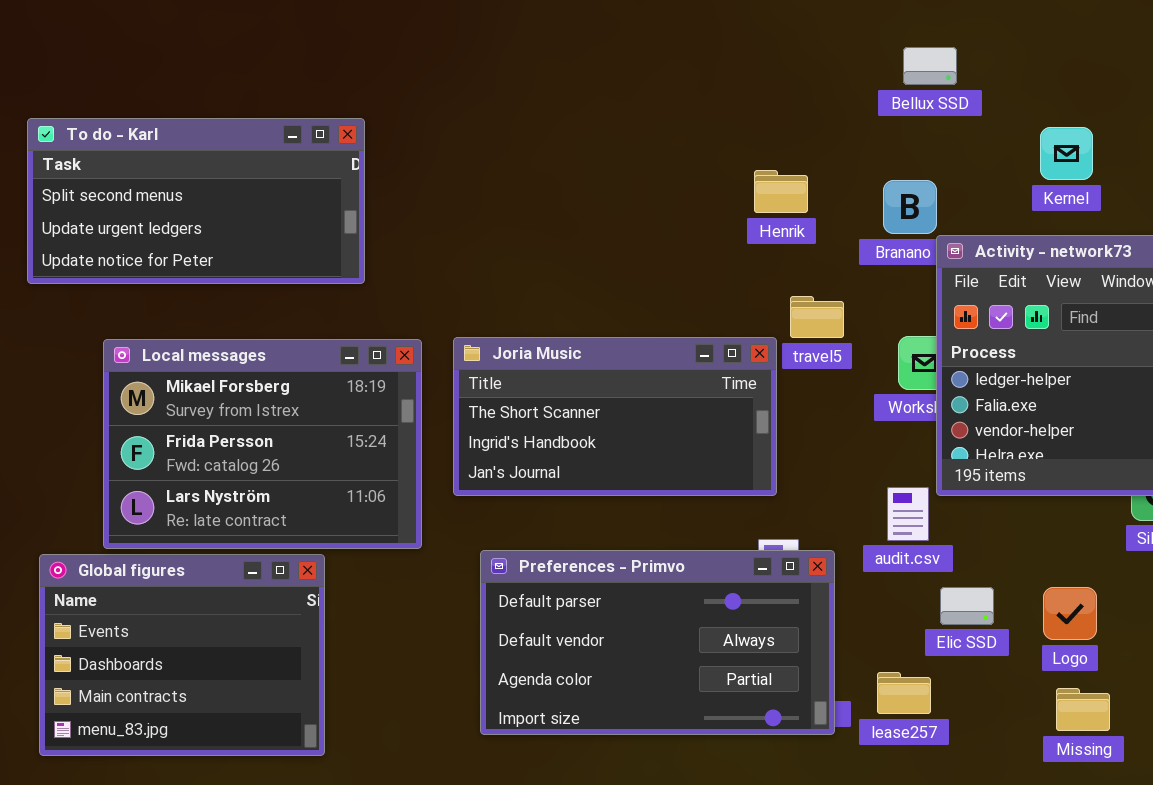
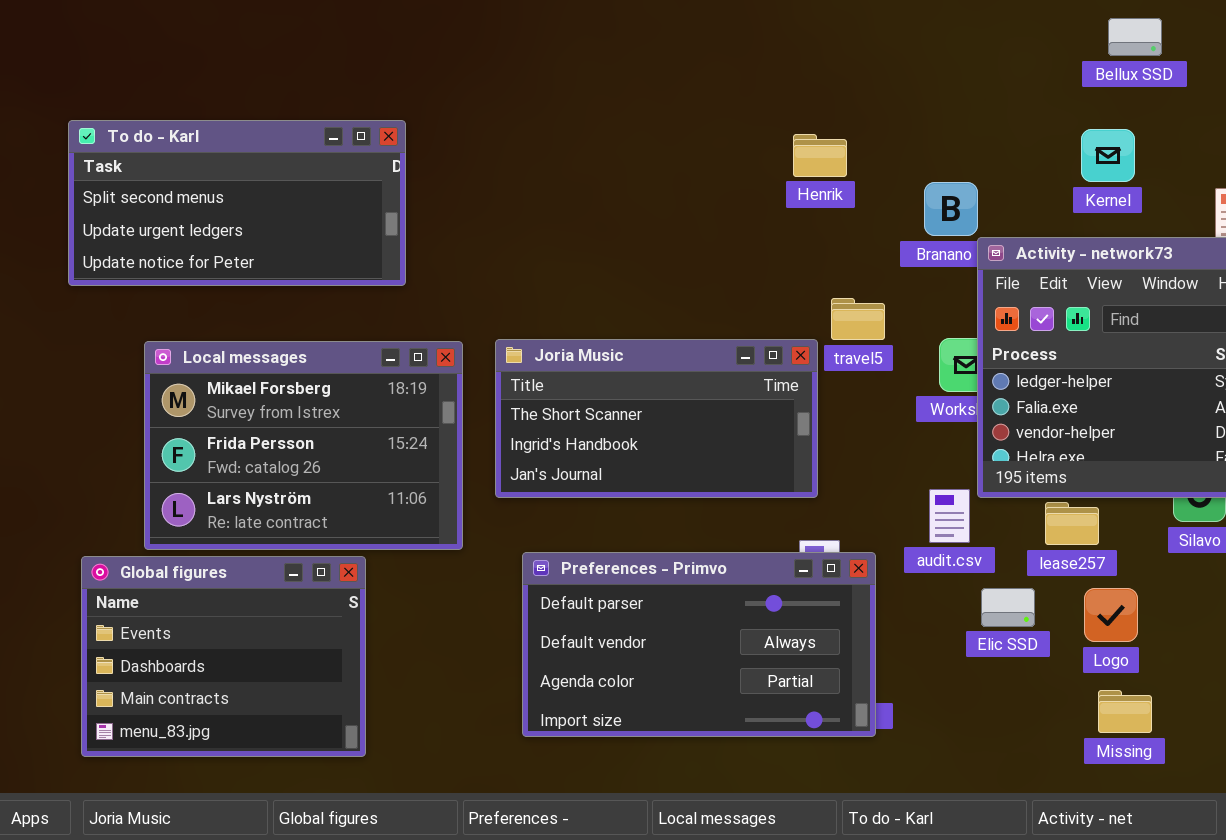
Bellux SSD: [903,47,957,85] -> [1108,18,1162,56], moved
Henrik: [754,170,808,213] -> [793,134,847,177], moved
lease257: [877,672,931,714] -> [1045,502,1099,545], moved

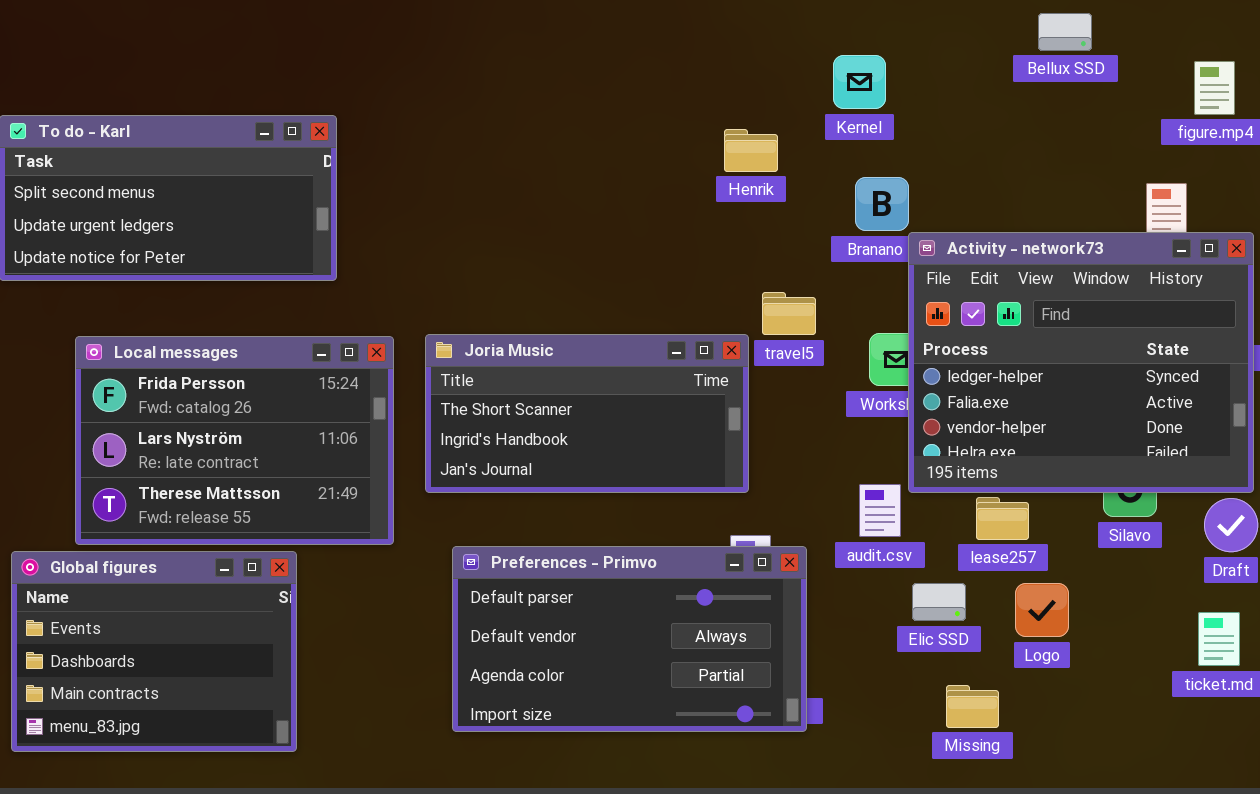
Kernel: [1081,129,1135,182] -> [833,55,886,109], moved
Local messages: [144,341,463,550] -> [75,336,394,545], scrolled down 1 row
Missing: [1098,690,1152,733] -> [946,685,999,728], moved

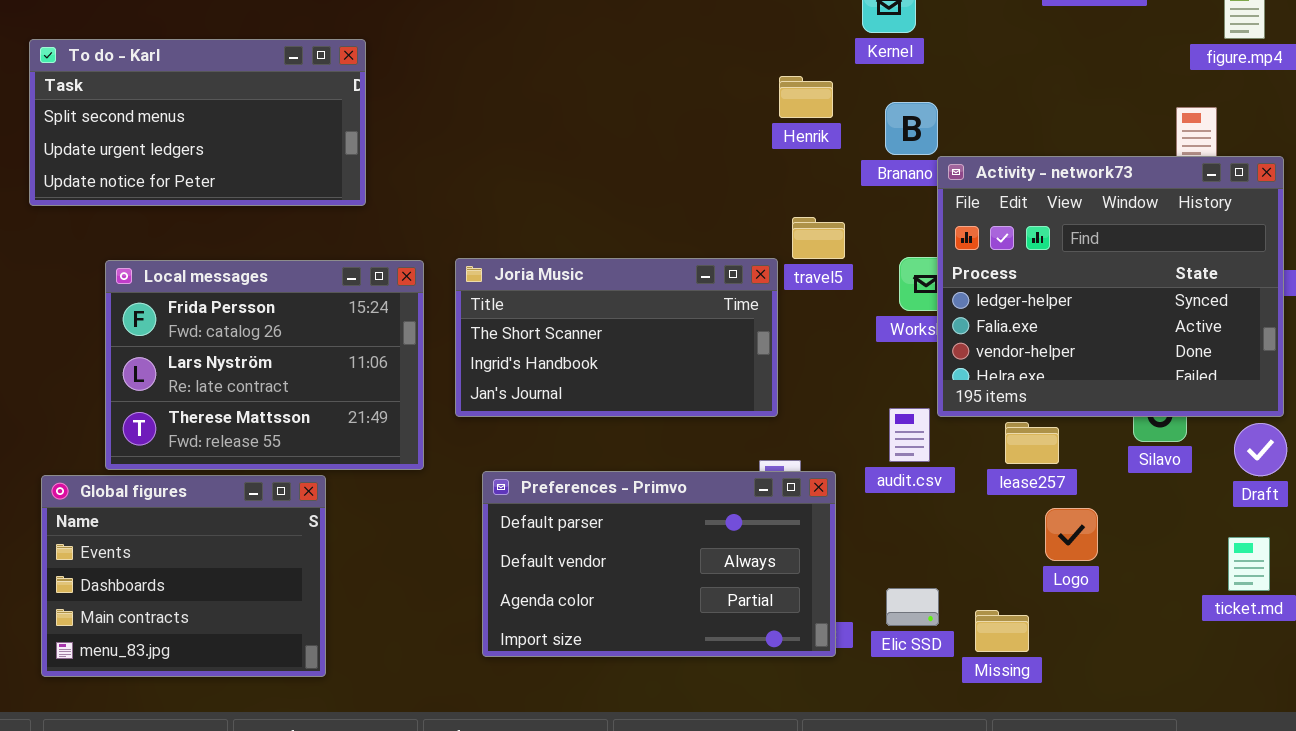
Henrik: [724,129,778,172] -> [779,76,833,118], moved
Elic SSD: [912,583,966,621] -> [886,588,939,626], moved

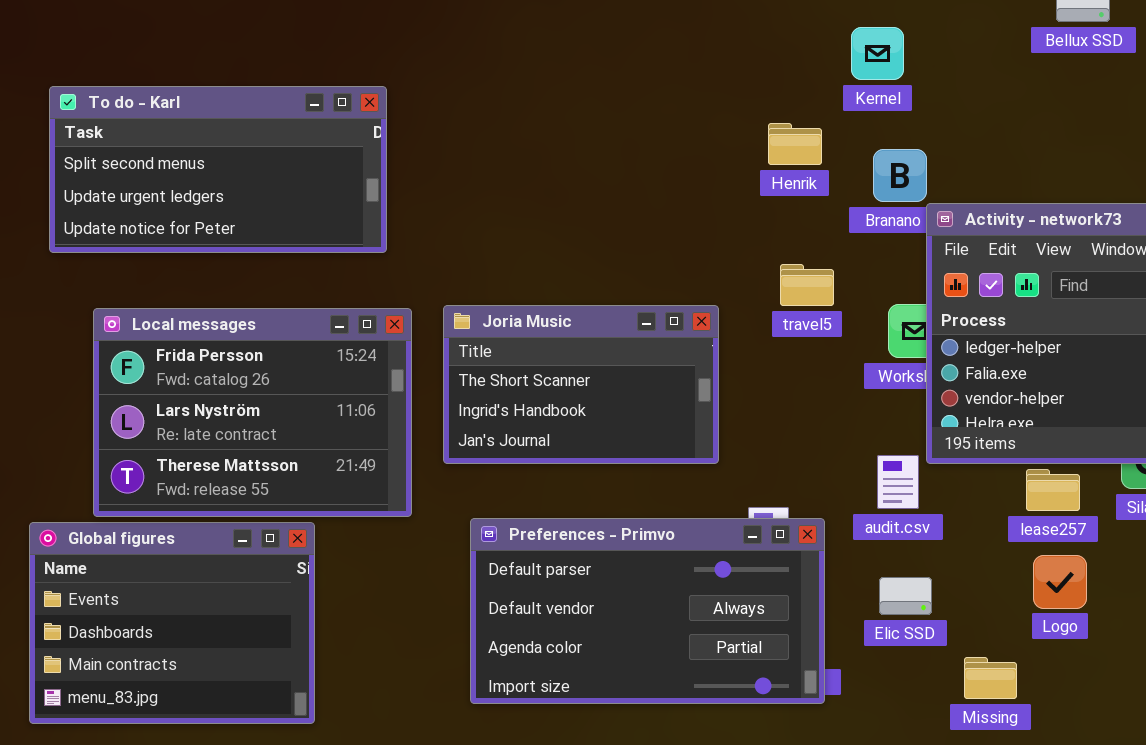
To do - Karl: [29,39,366,206] -> [49,86,387,253], moved
Joria Music: [455,258,778,417] -> [443,305,719,464], resized
lease257: [1005,422,1059,464] -> [1026,469,1080,511], moved
Elic SSD: [886,588,939,626] -> [879,577,932,615], moved

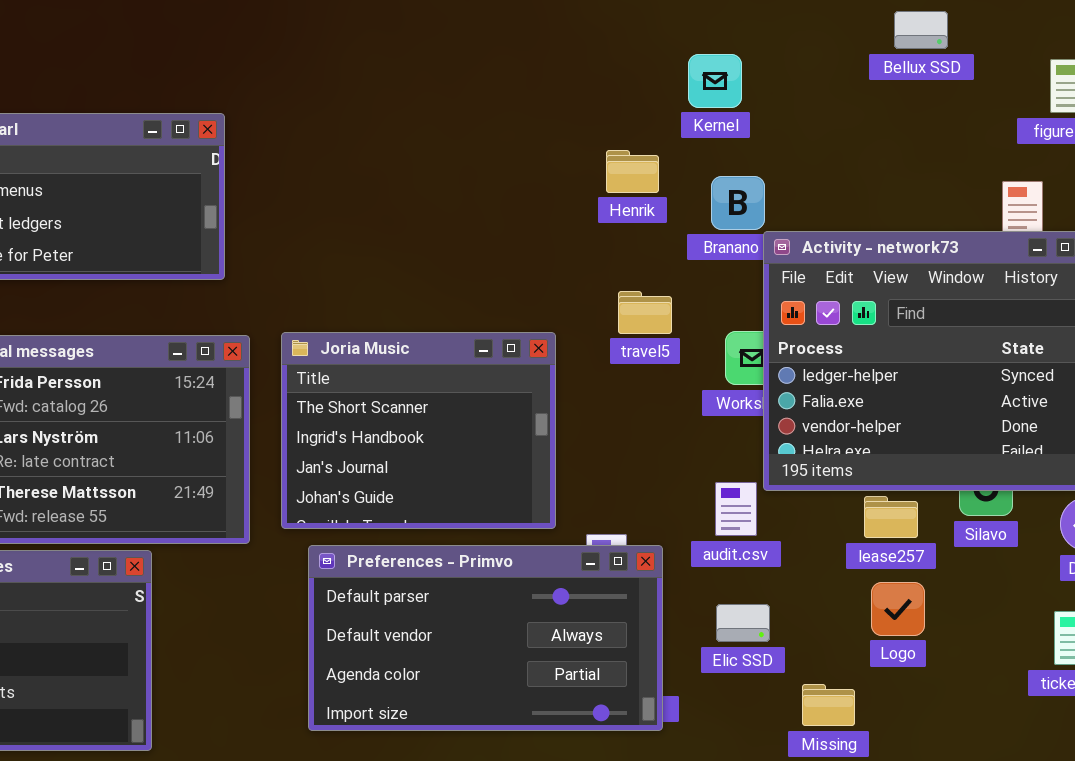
Joria Music: [443,305,719,464] -> [281,332,556,529], resized

